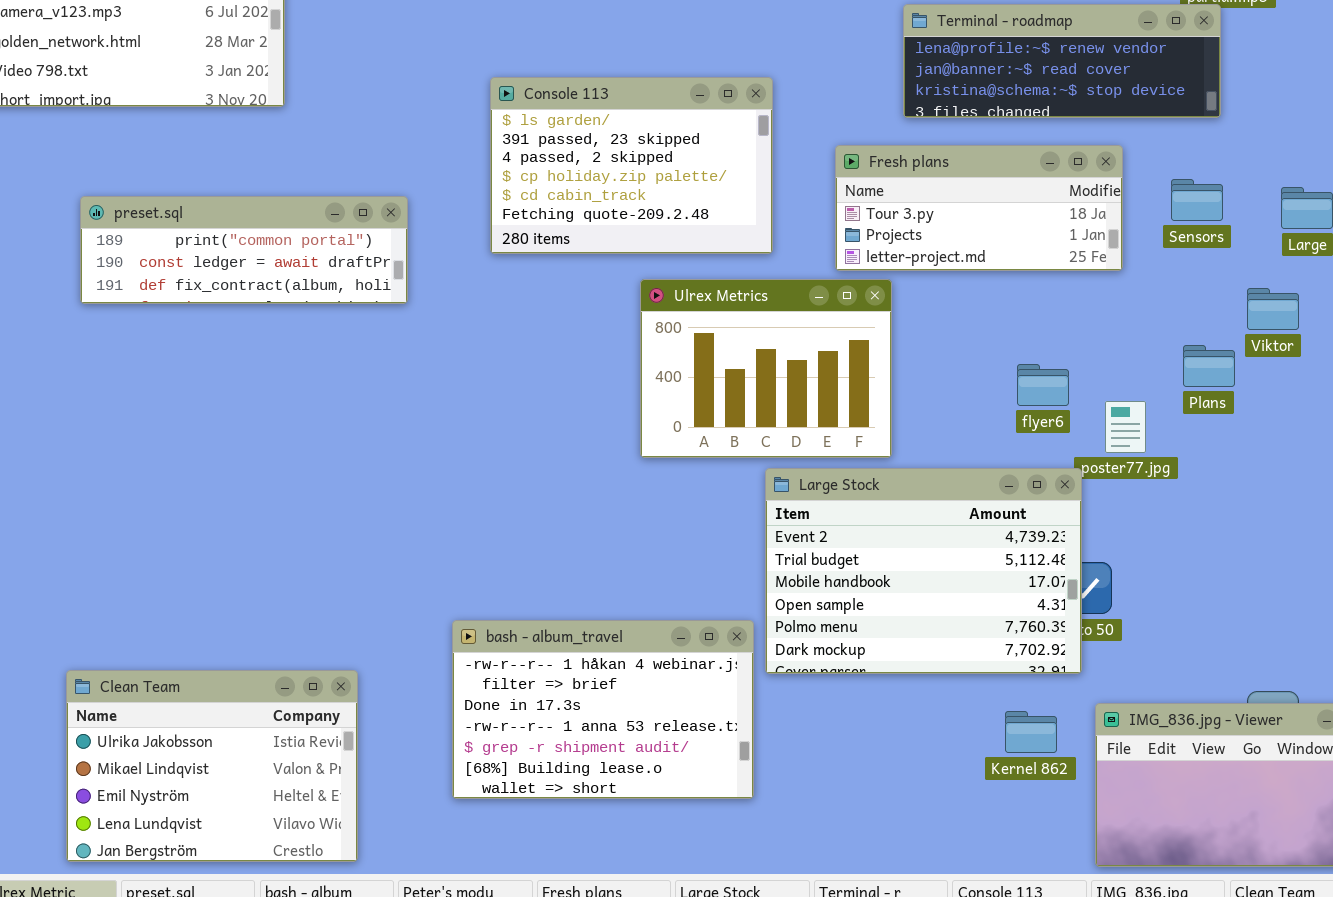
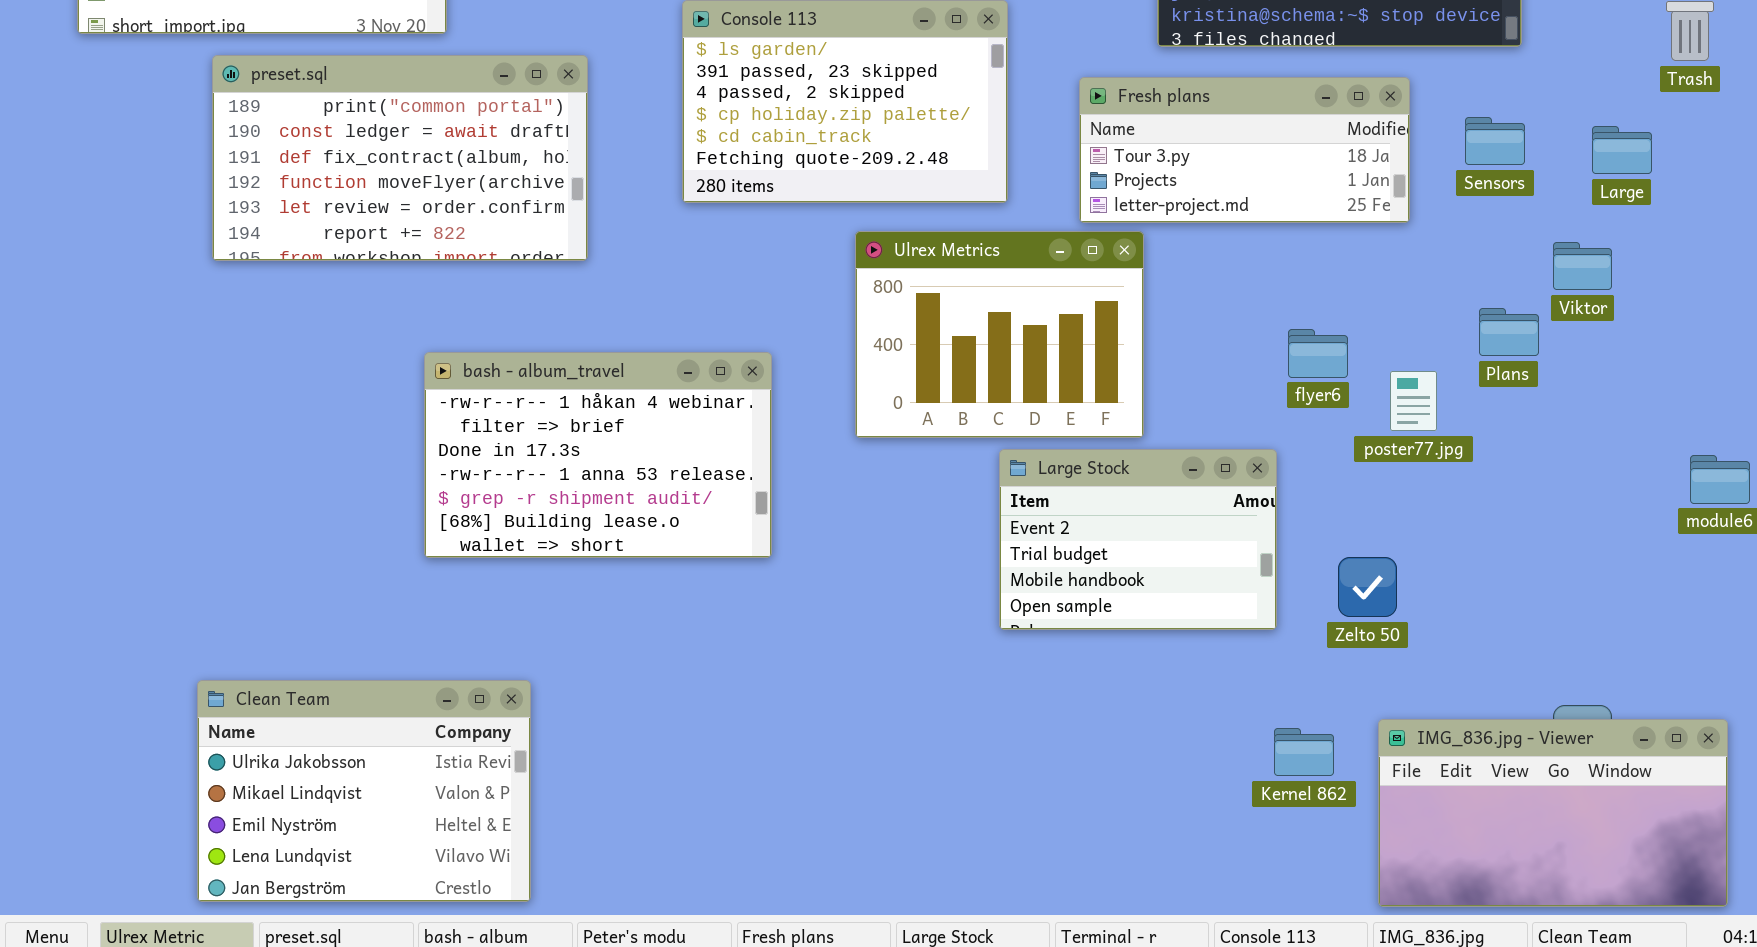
preset.sql: [80,196,408,304] -> [212,55,588,261], resized
Large Stock: [765,468,1082,674] -> [999,449,1277,630], resized
bash - album_travel: [452,620,754,799] -> [424,352,772,558], moved

